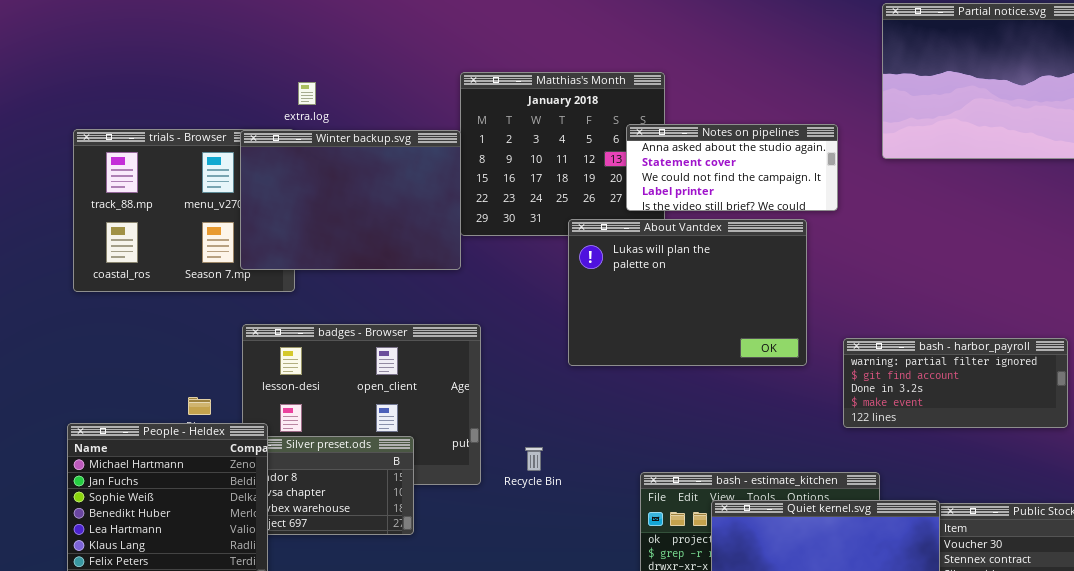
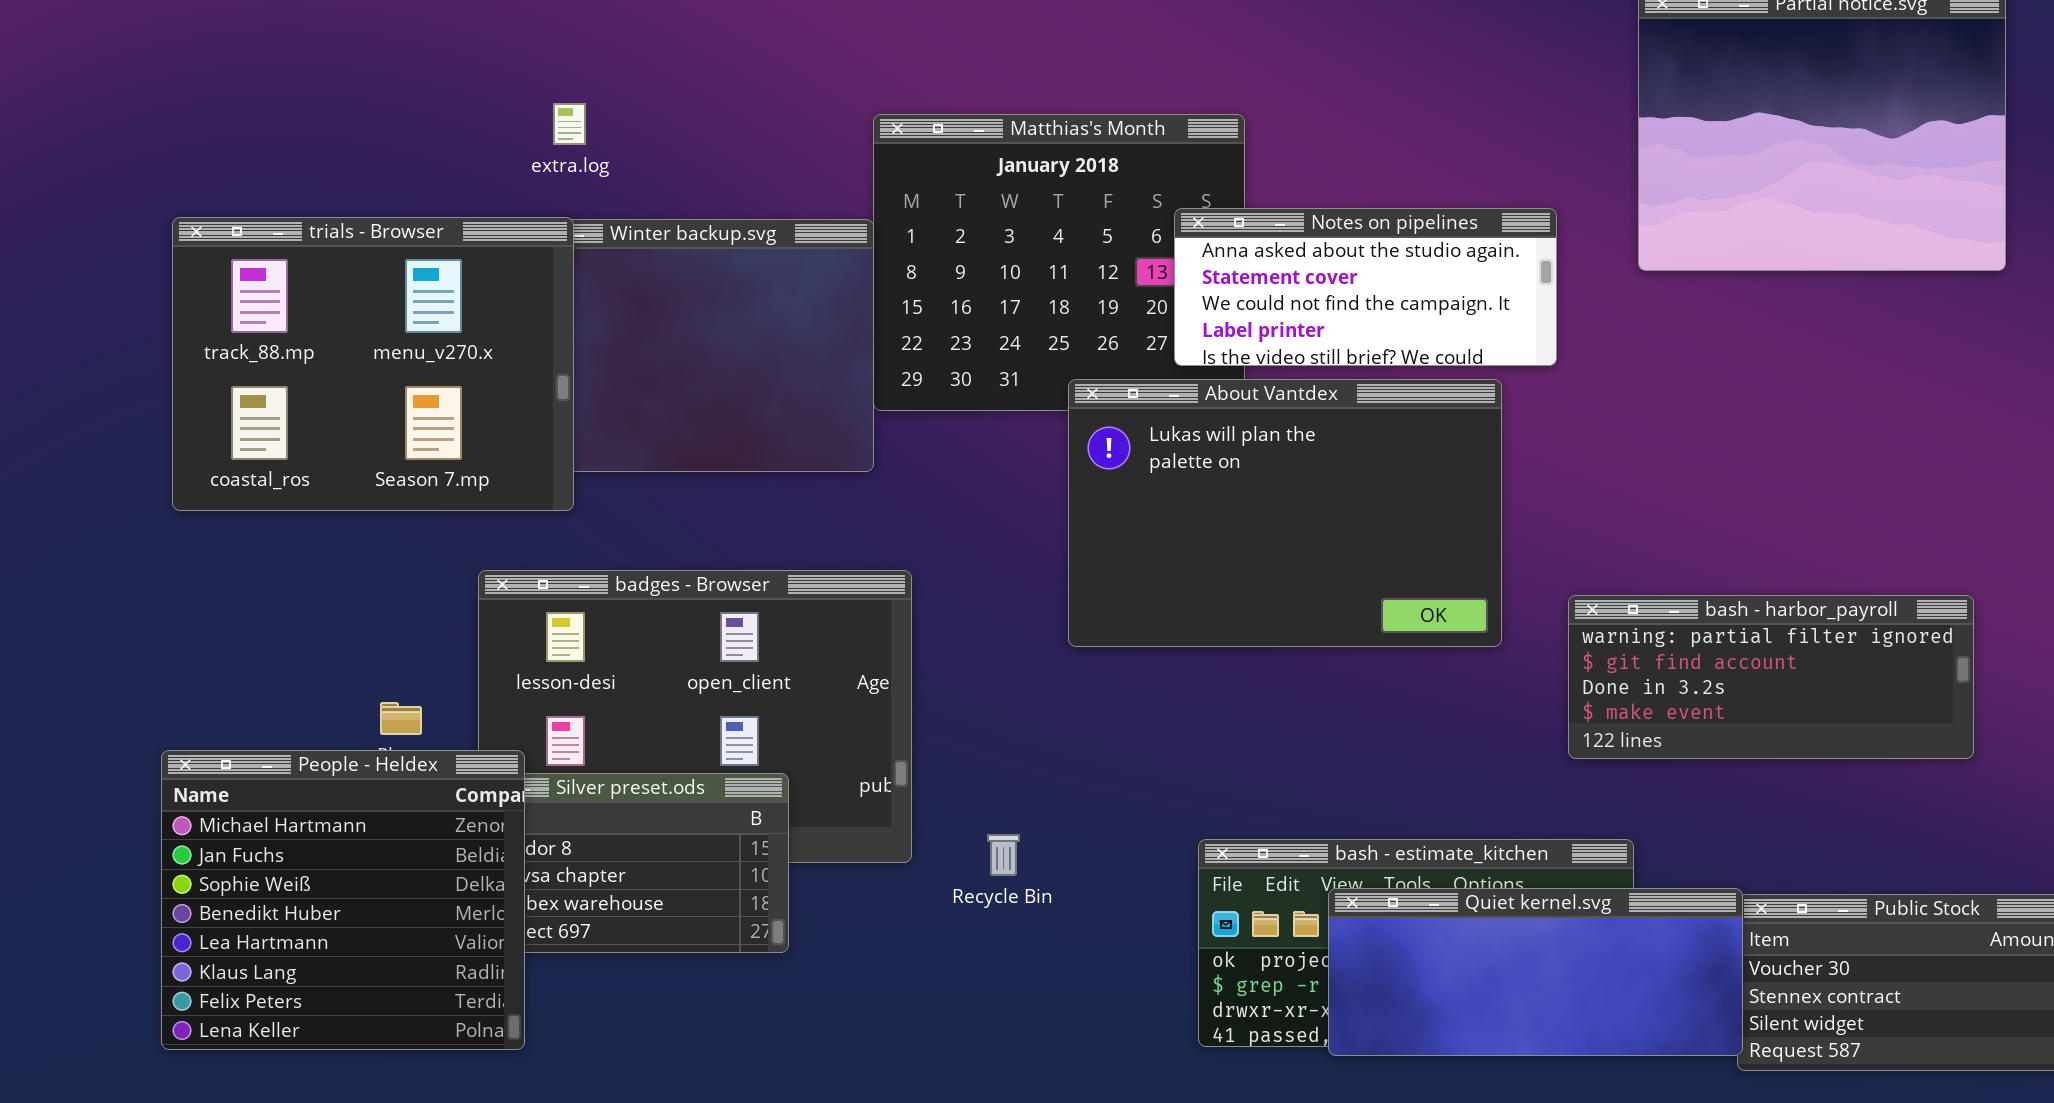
extra.log: [298,82,316,105] -> [553,103,586,145], moved
trials - Browser: [73,129,295,292] -> [172,217,574,511], raised
Recycle Bin: [525,447,543,471] -> [987,834,1020,876], moved

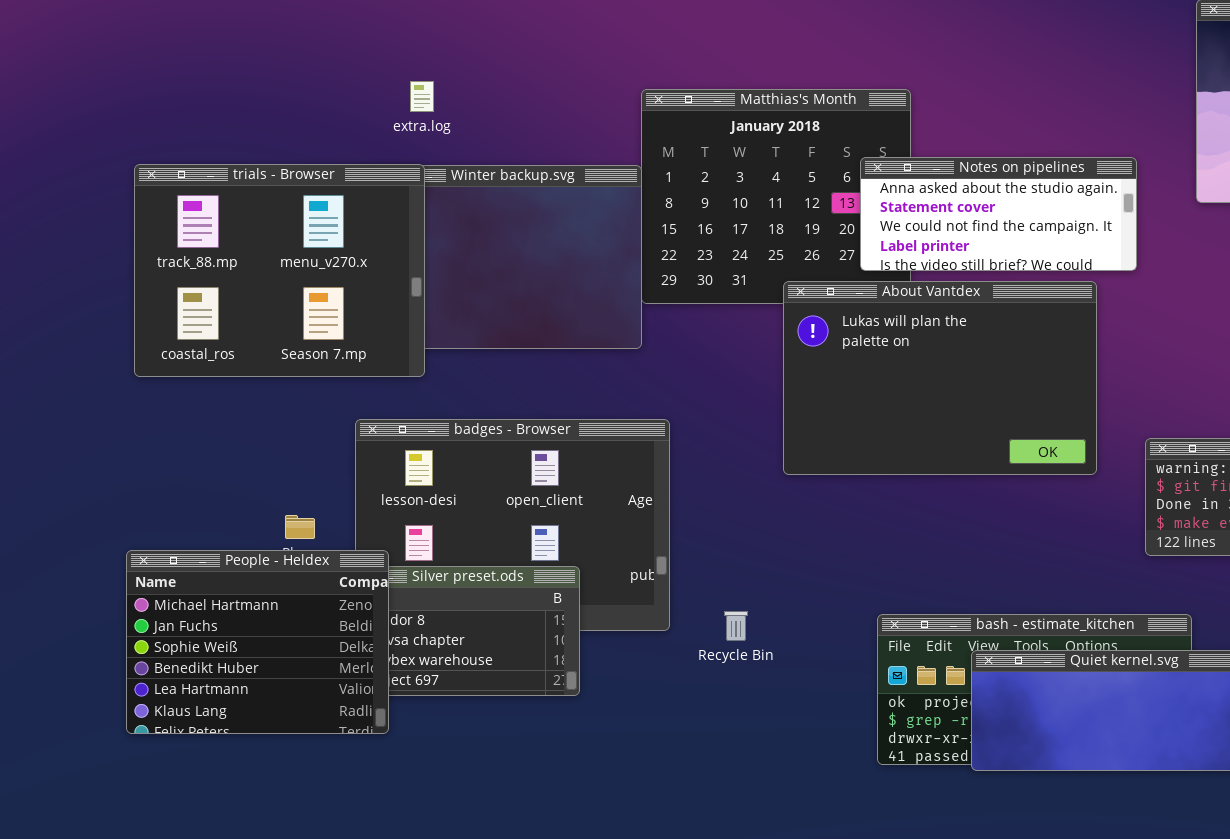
People - Heldex: [161,750,525,1050] -> [126,550,389,734], resized

